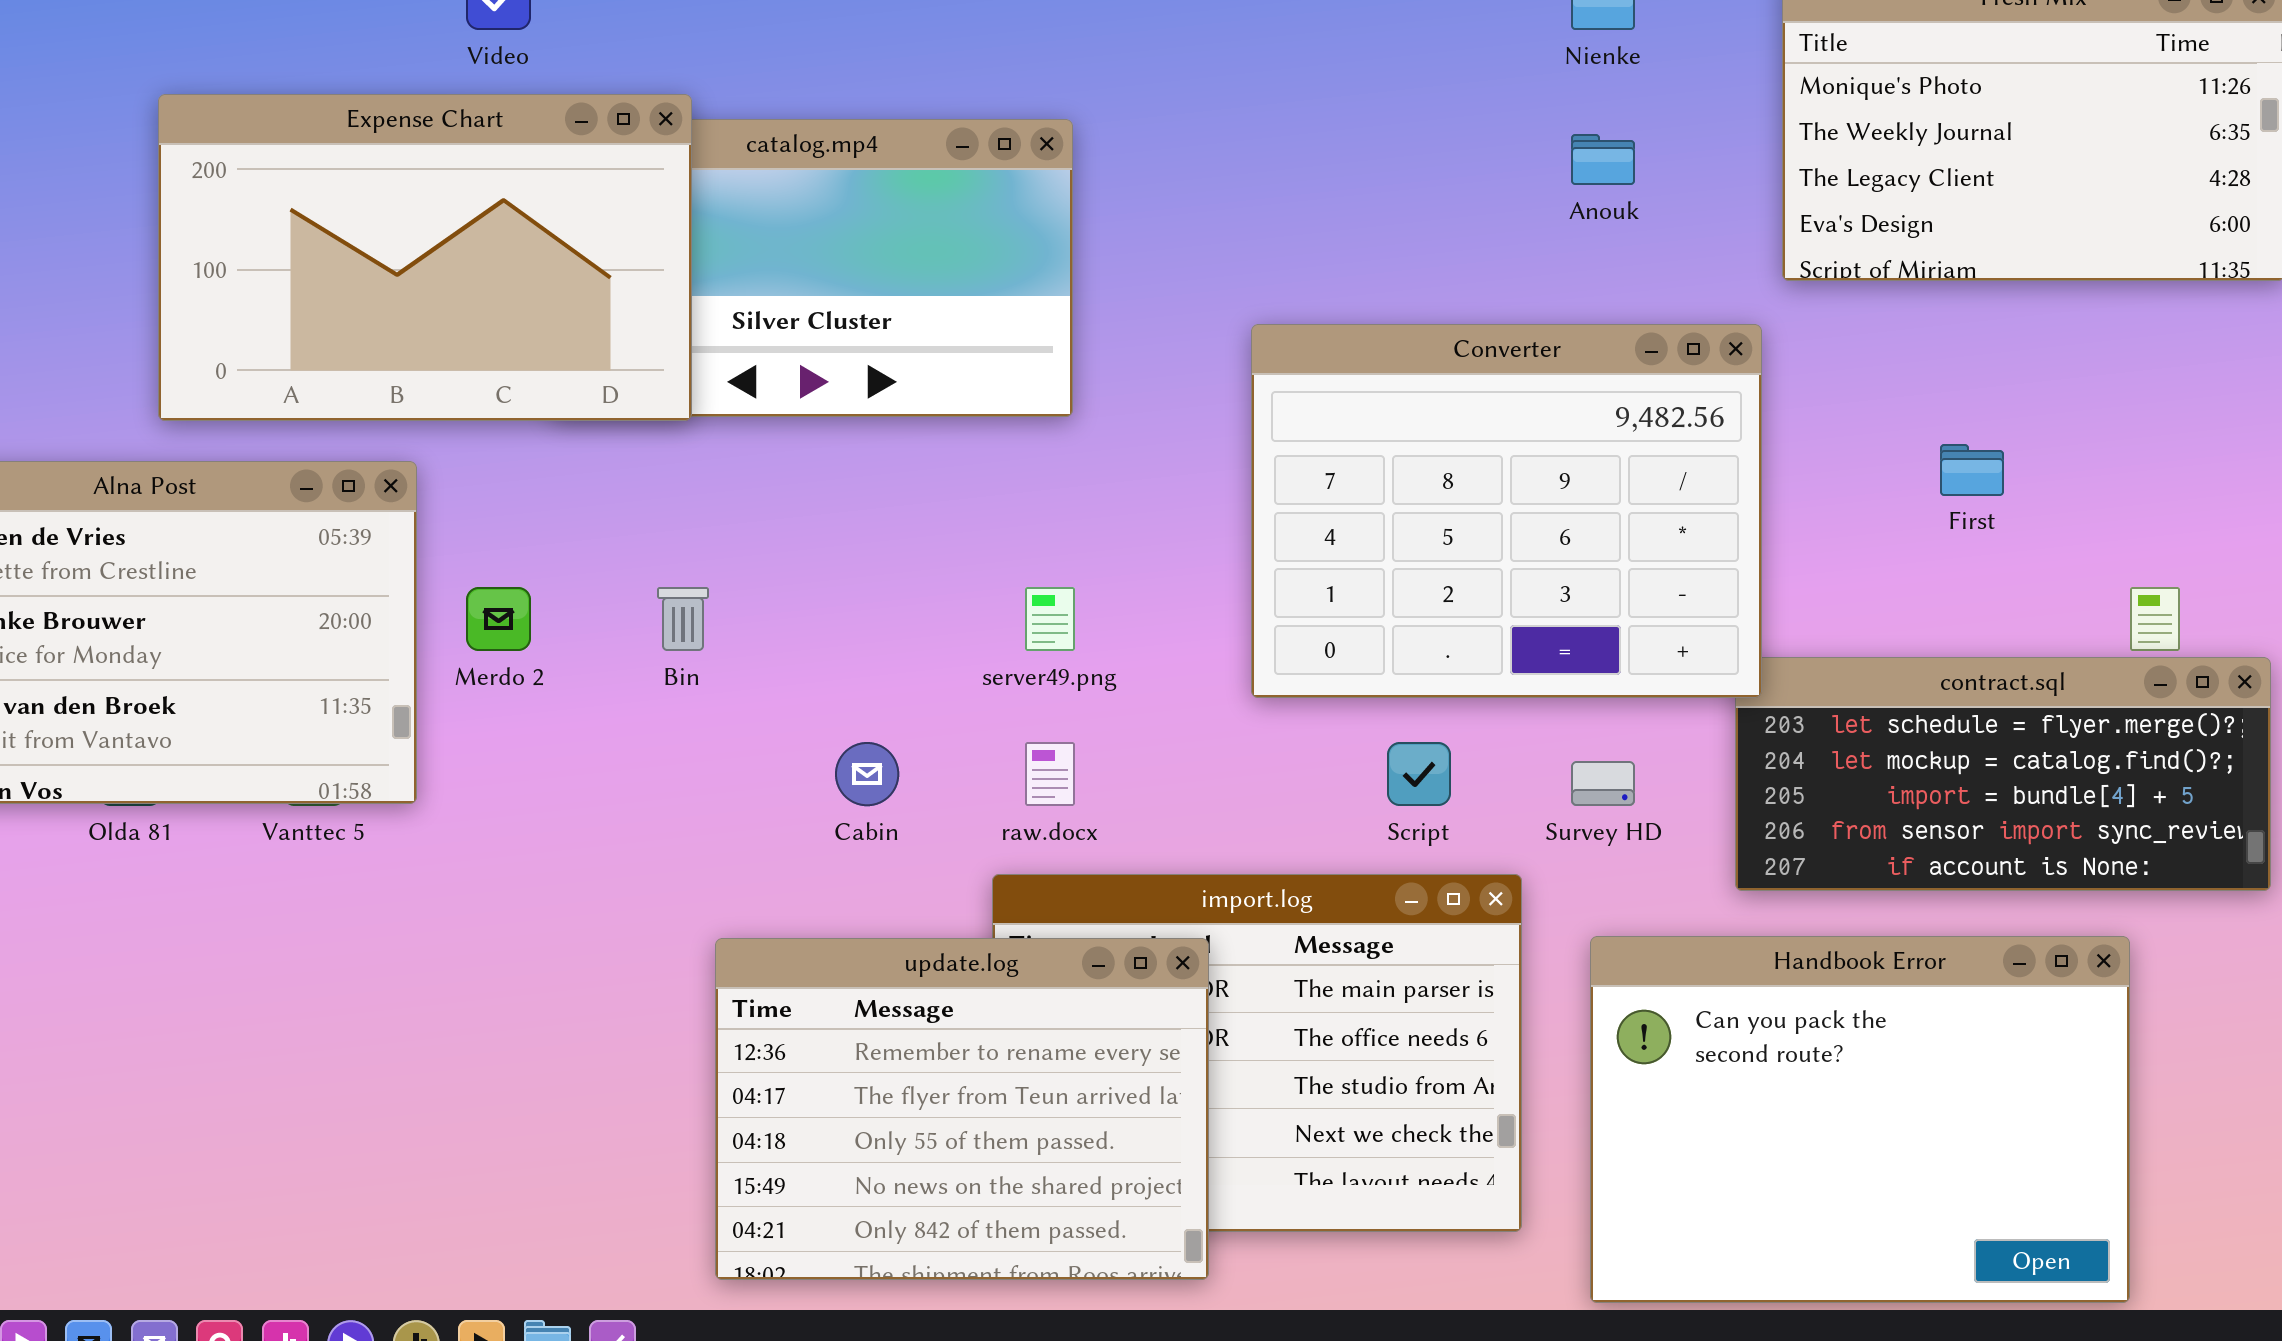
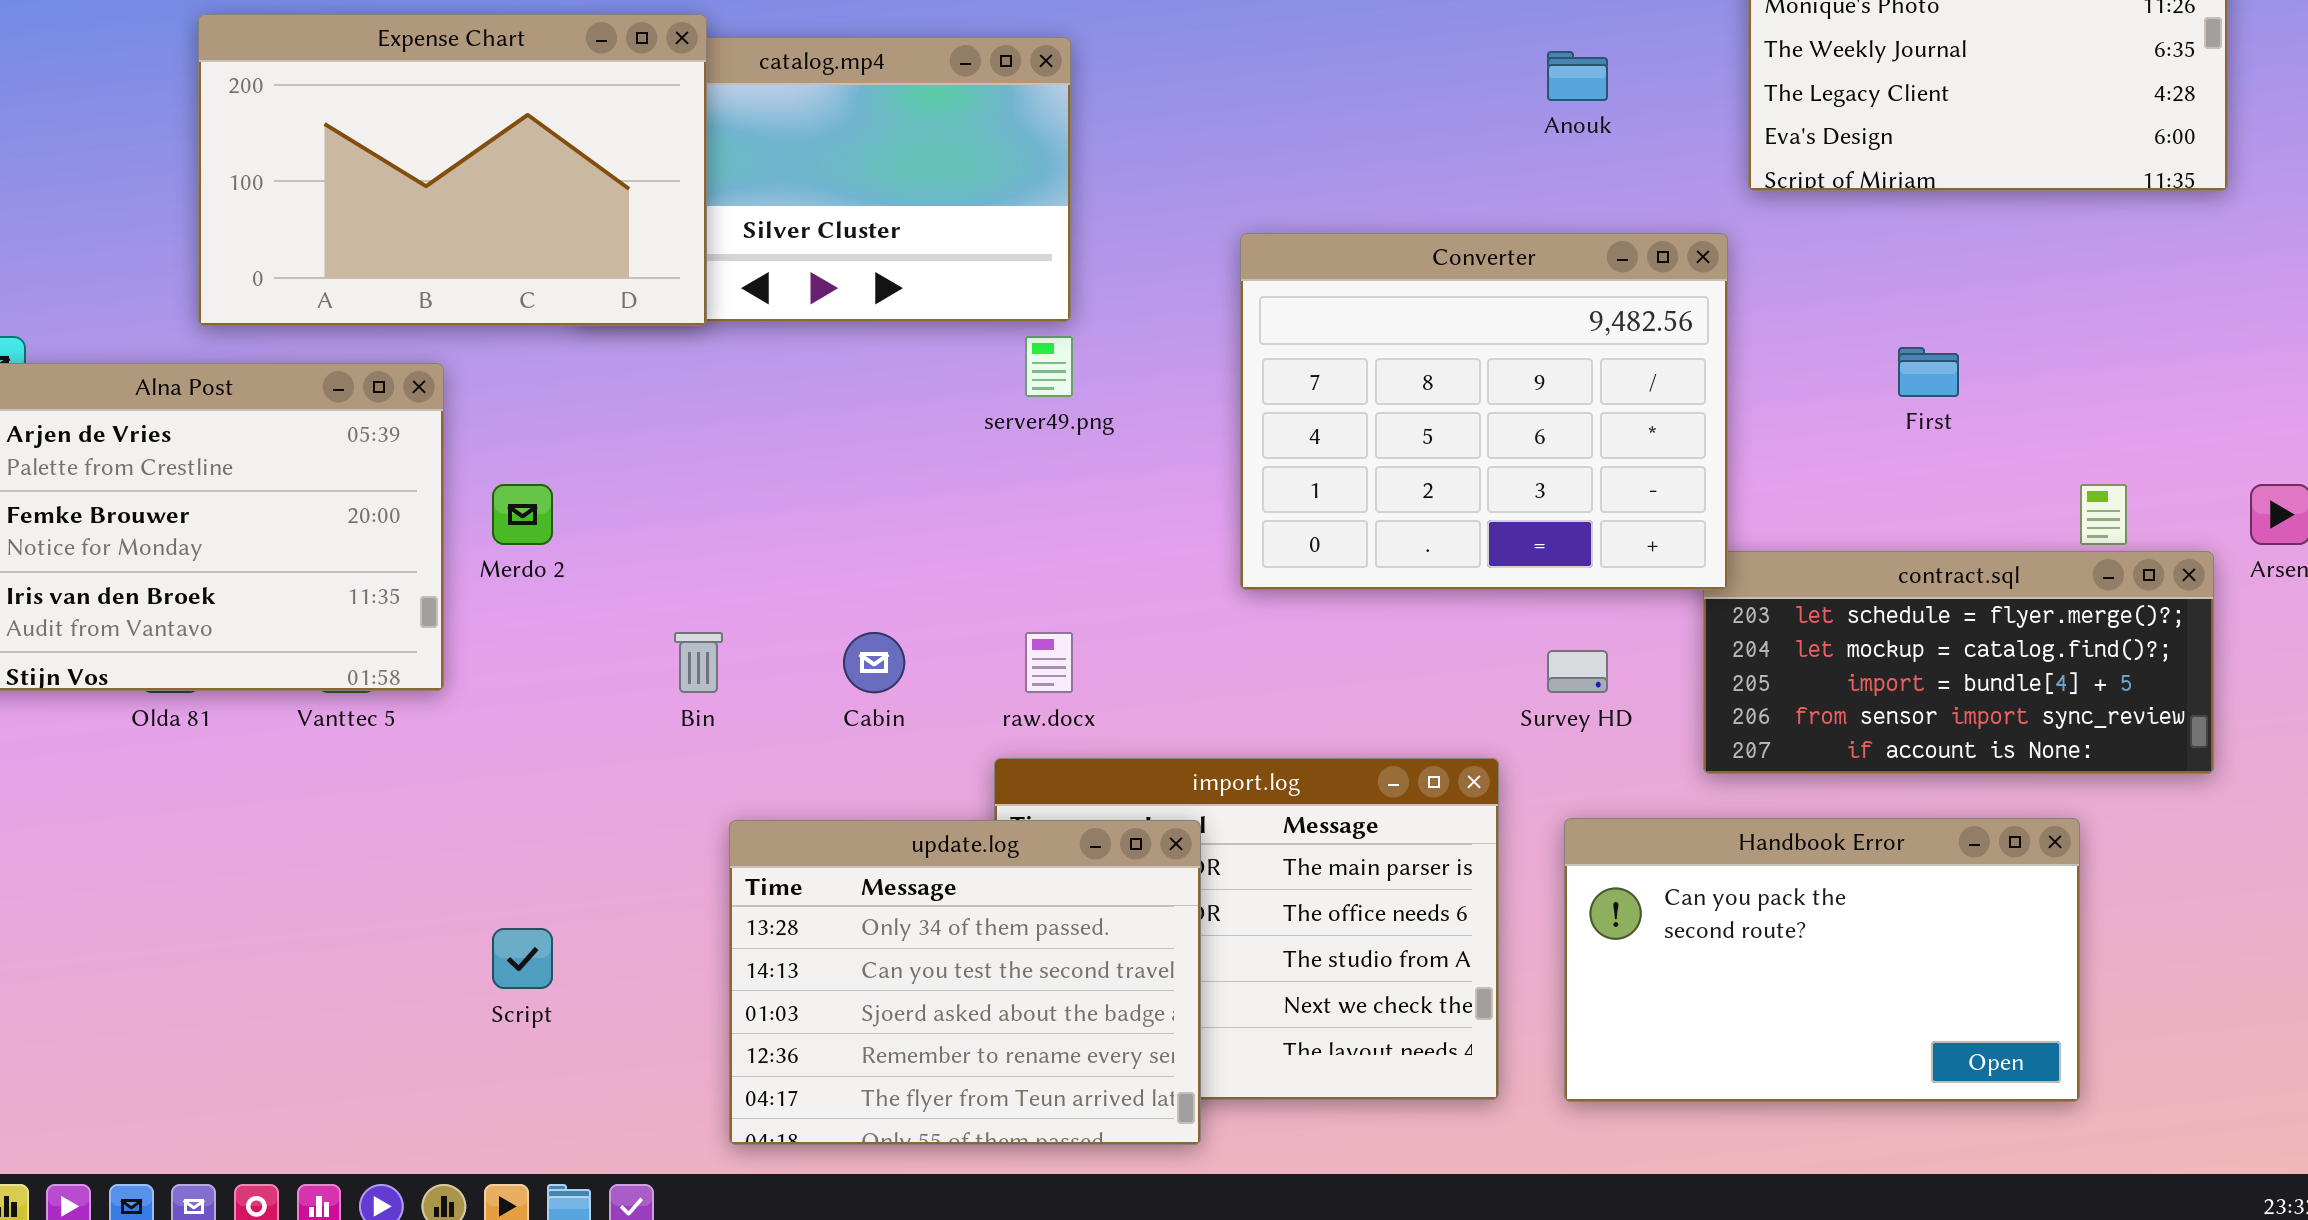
Bin: [657,587,709,651] -> [674,632,723,693], moved
server49.png: [1025,587,1075,651] -> [1025,336,1073,397], moved
Script: [1387,742,1451,806] -> [492,928,553,989], moved
Handbook Error: [1590,936,2130,1303] -> [1564,818,2080,1102], resized
update.log: [715,938,1209,1280] -> [729,820,1201,1145], scrolled up 3 rows

